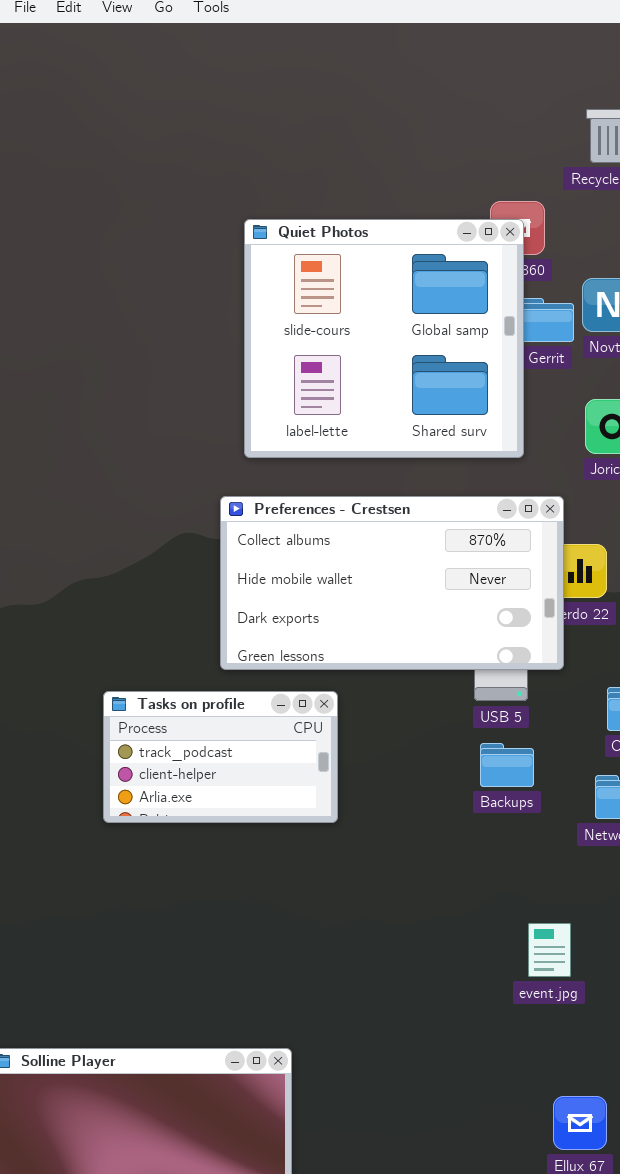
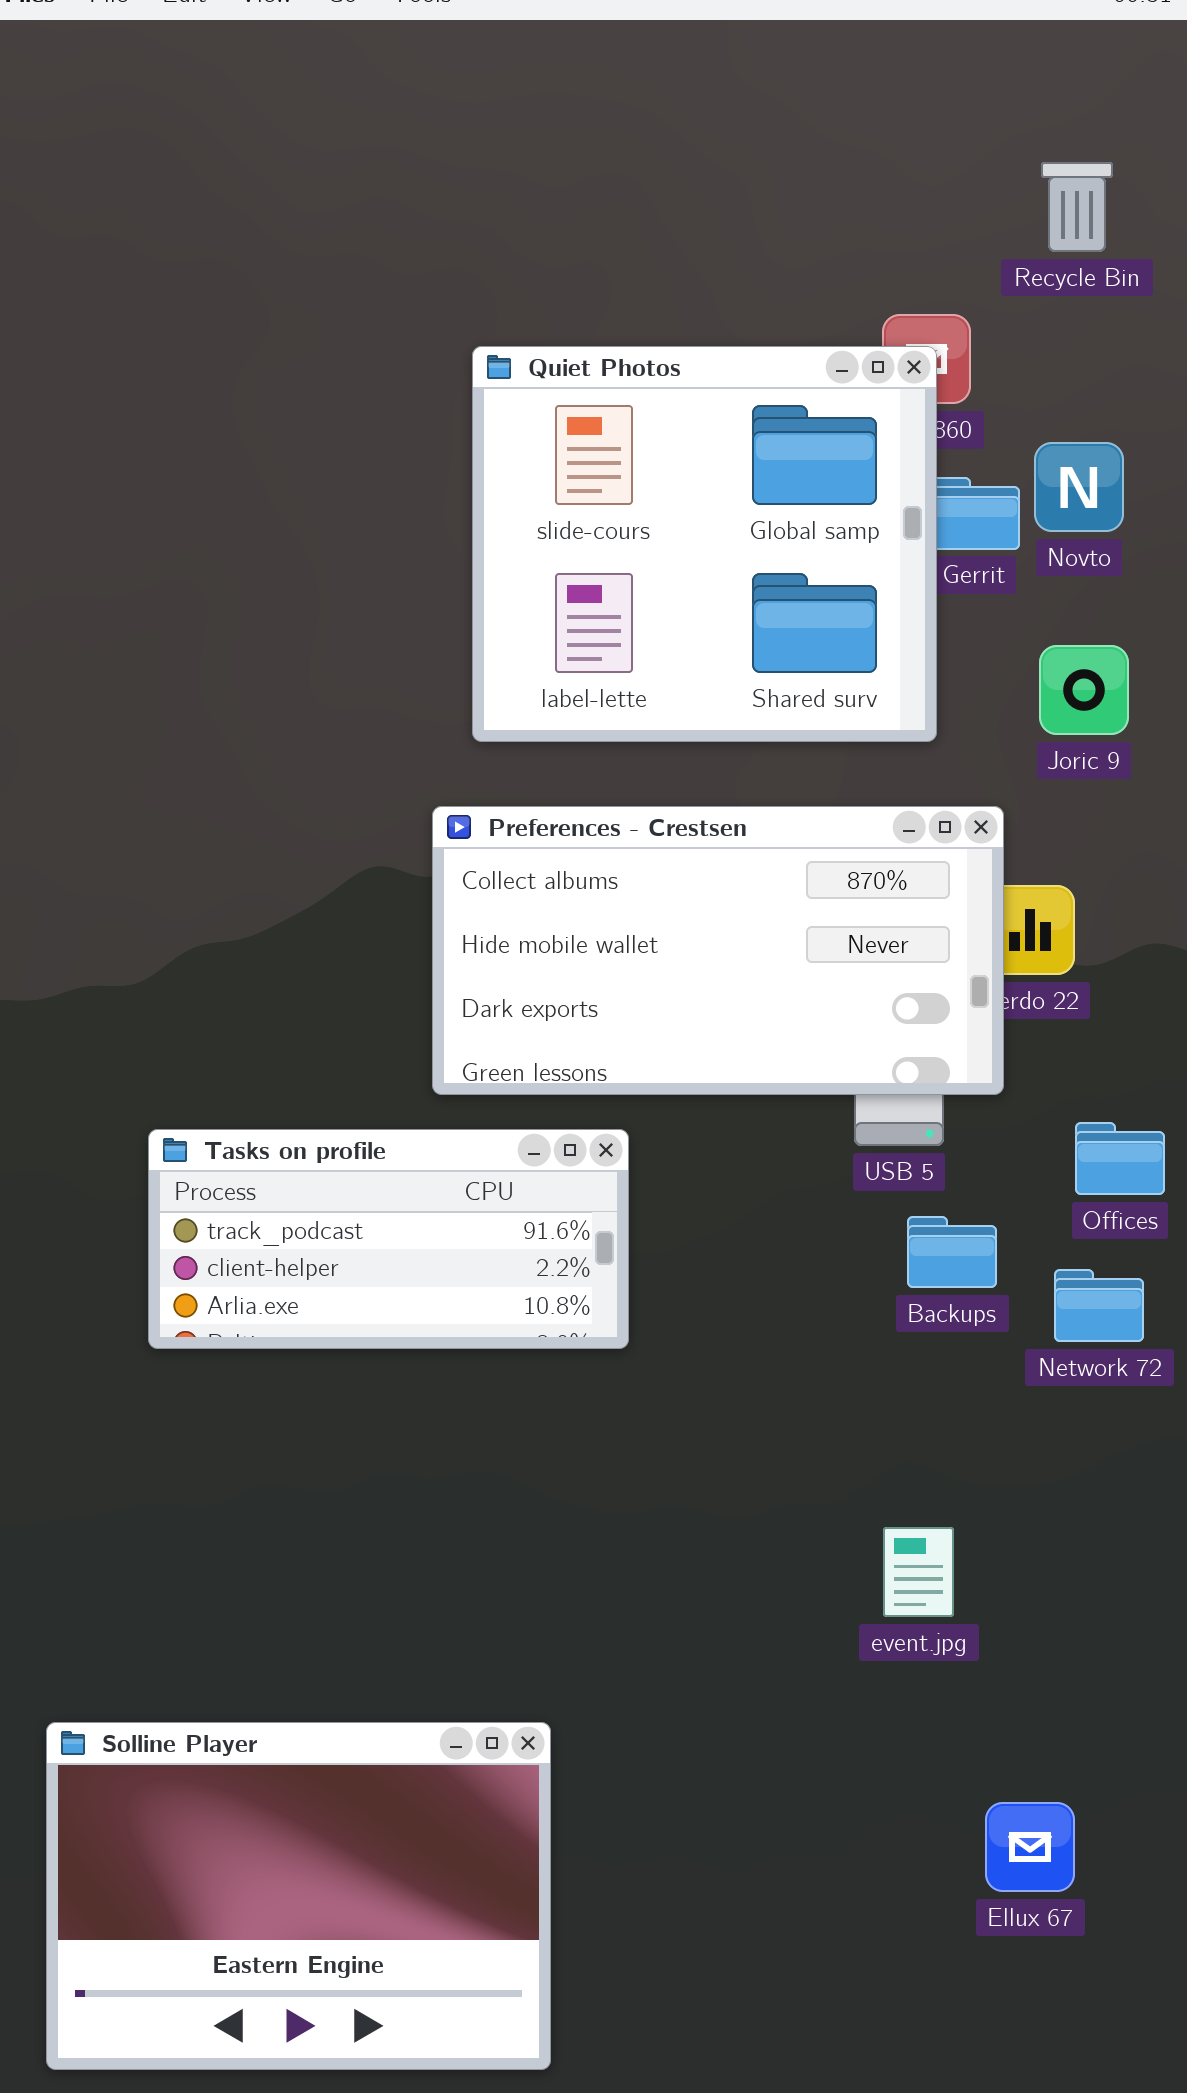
Tasks on profile: [103,691,338,823] -> [148,1129,629,1349], resized
Backups: [480,743,534,787] -> [907,1216,997,1288], moved
event.jpg: [528,923,571,977] -> [883,1527,954,1617], moved

